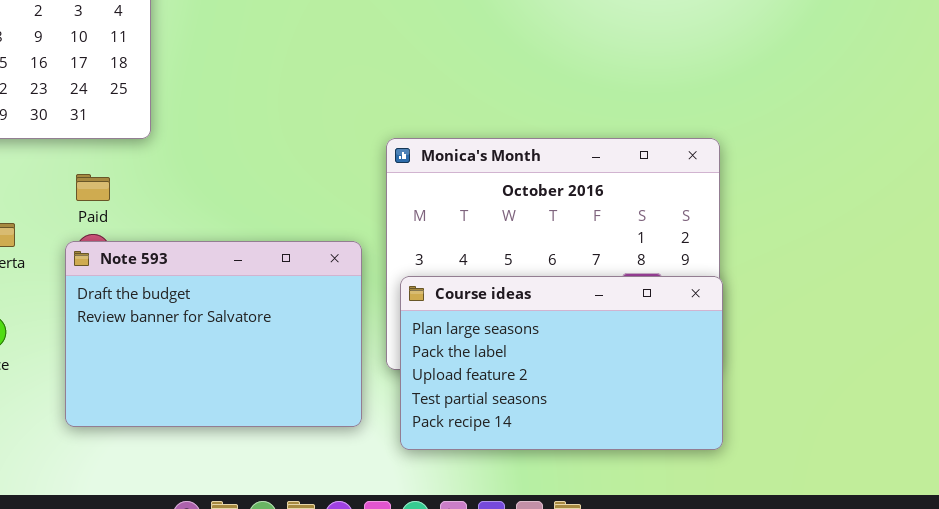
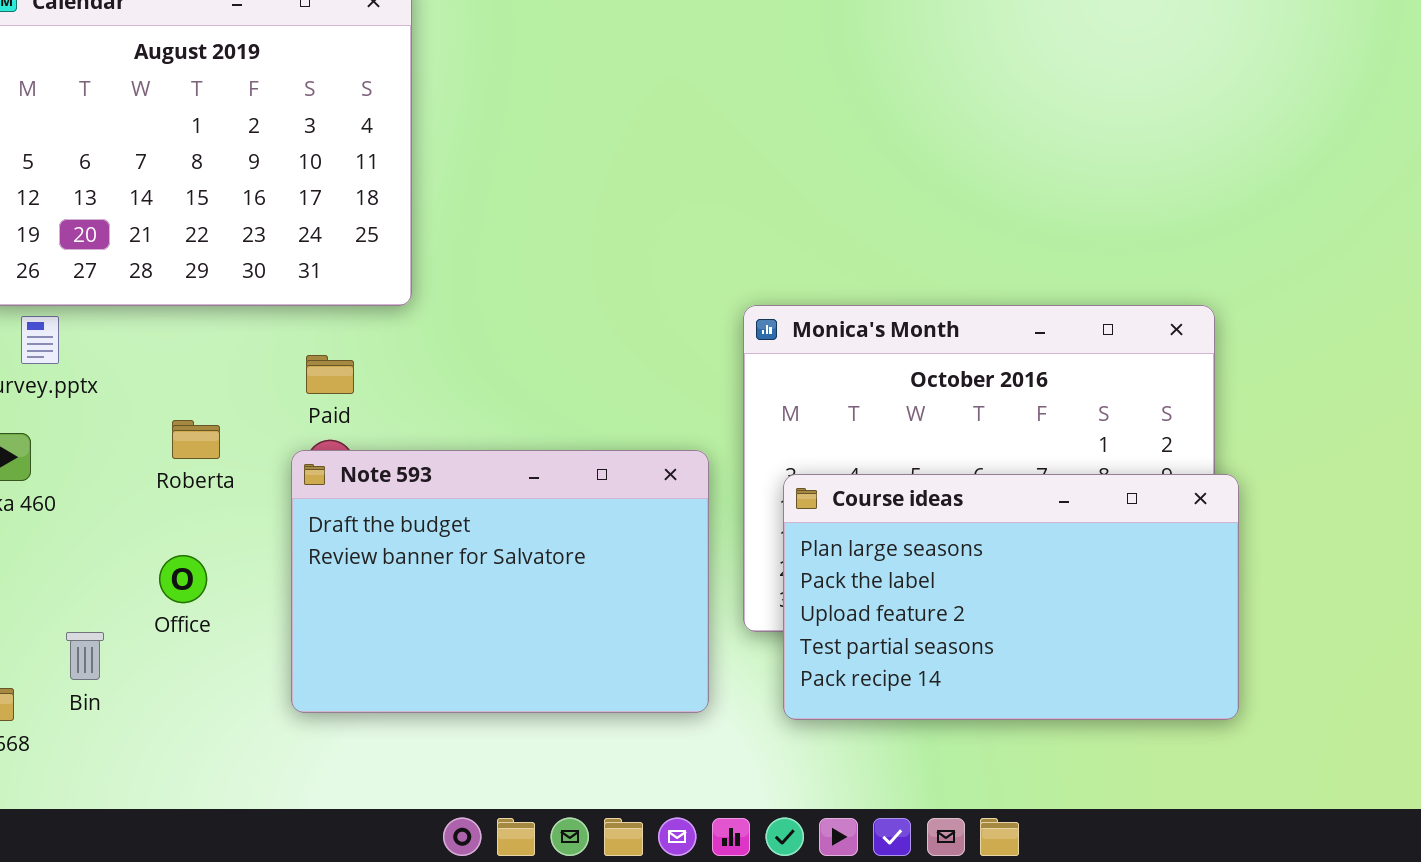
Course ideas: [400,276,723,450] -> [783,474,1239,720], moved

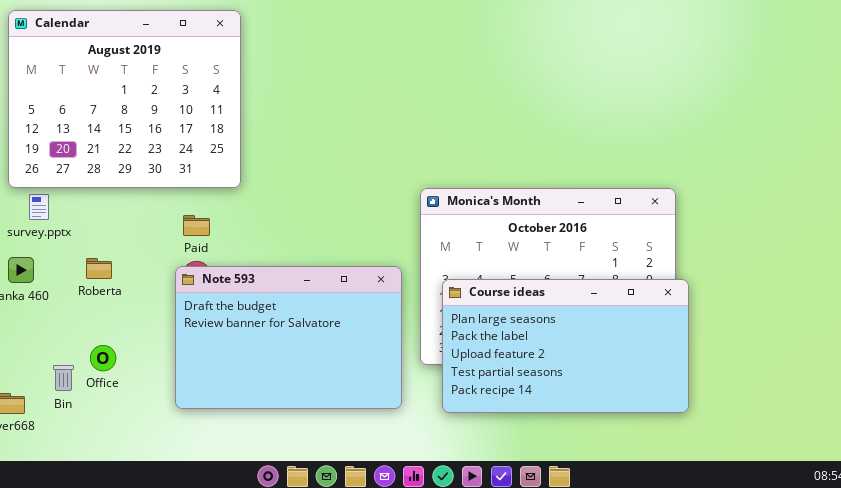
Roberta: [172,420,220,459] -> [86,258,112,279], moved
Office: [159,555,207,603] -> [90,345,116,371], moved

